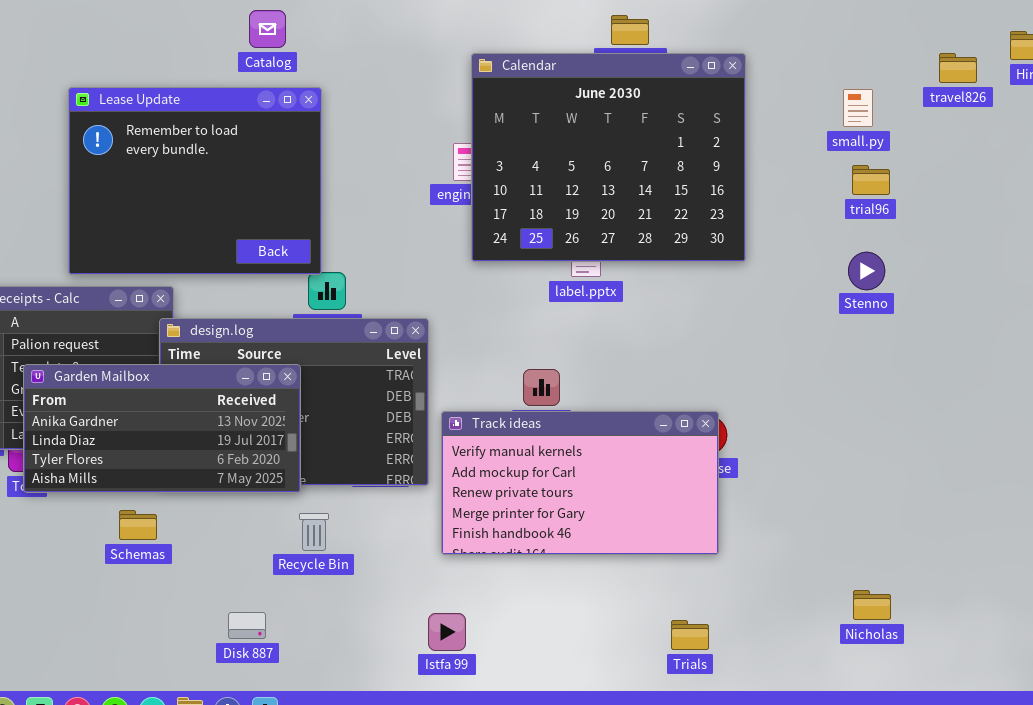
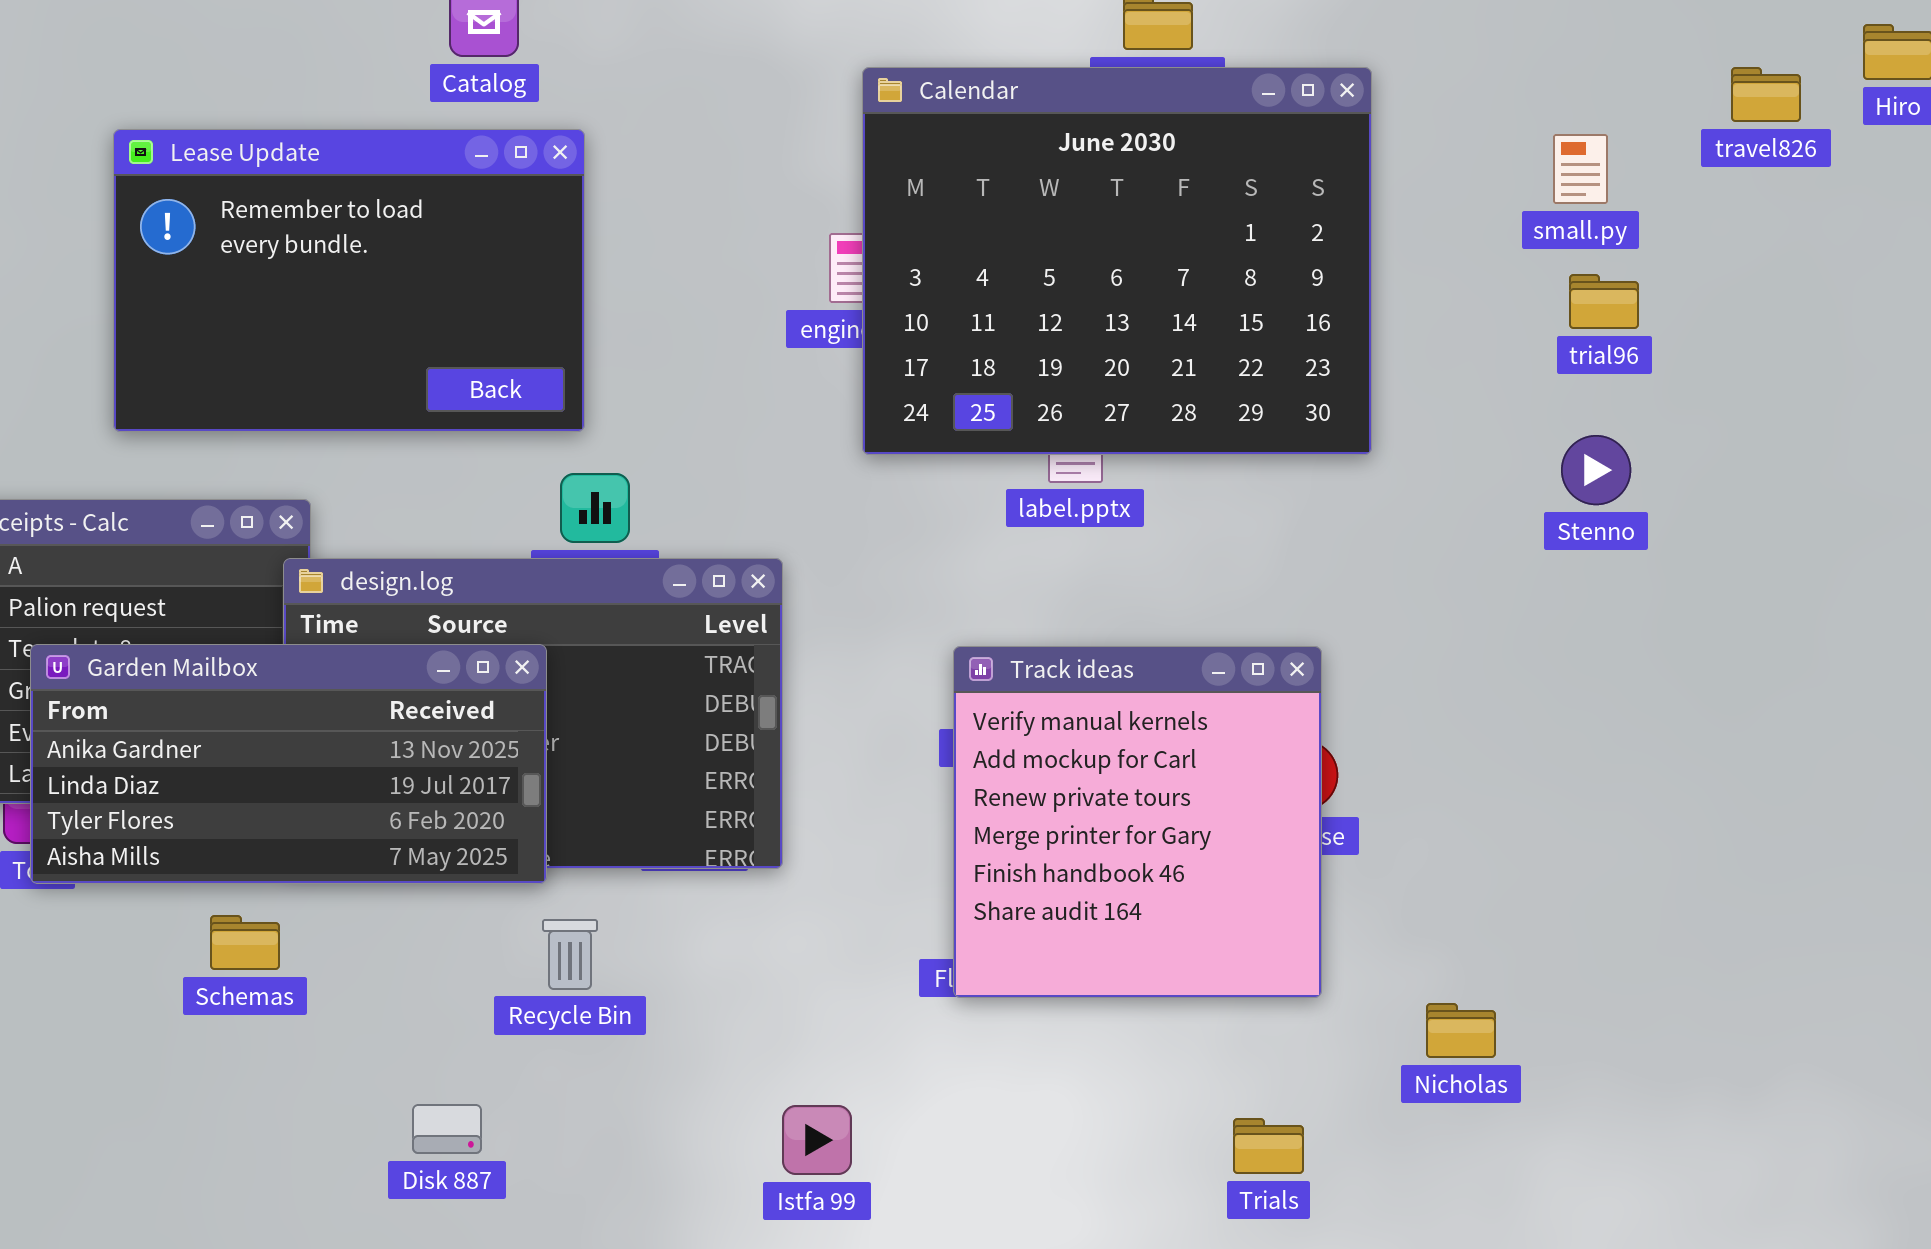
Lease Update: [68,87,322,275] -> [113,129,585,432], resized
Track ideas: [441,411,719,555] -> [953,646,1322,998], resized
Nicholas: [853,590,891,620] -> [1426,1003,1496,1058], moved

